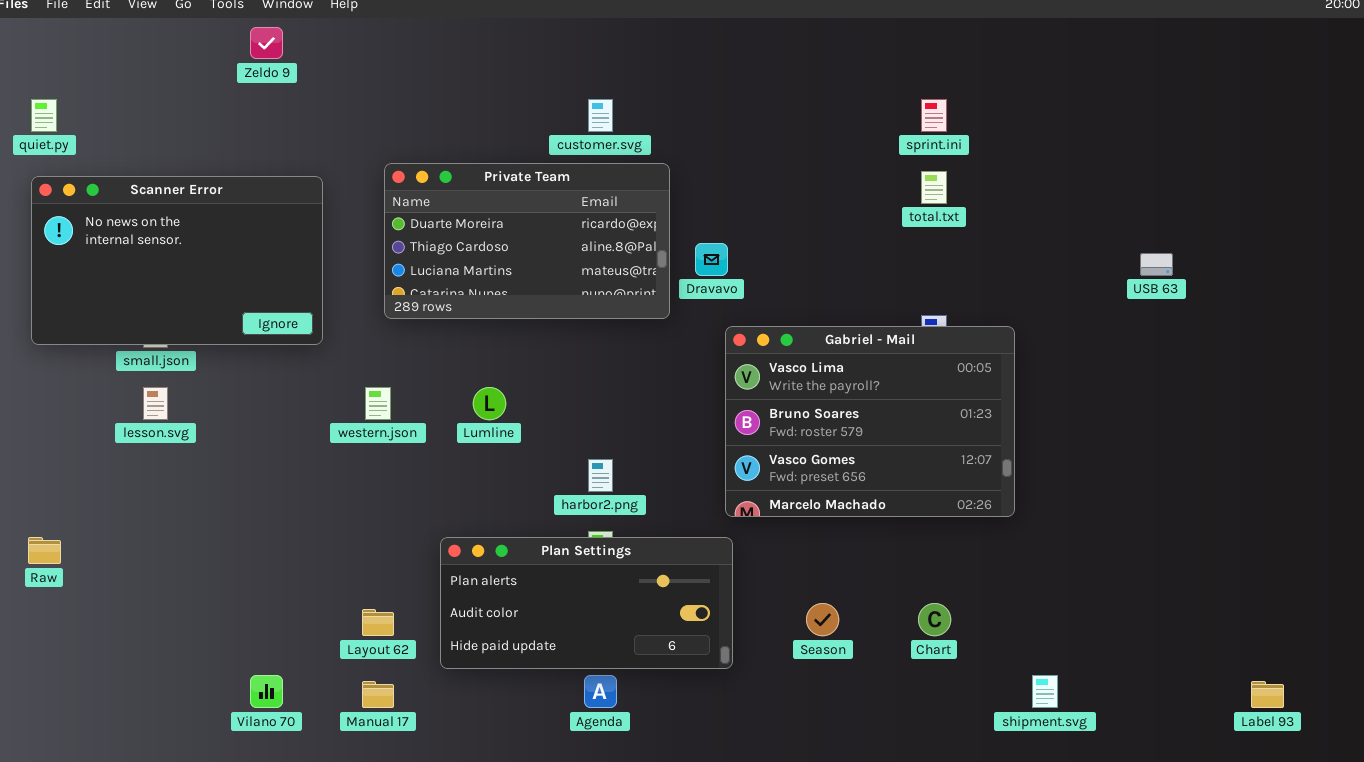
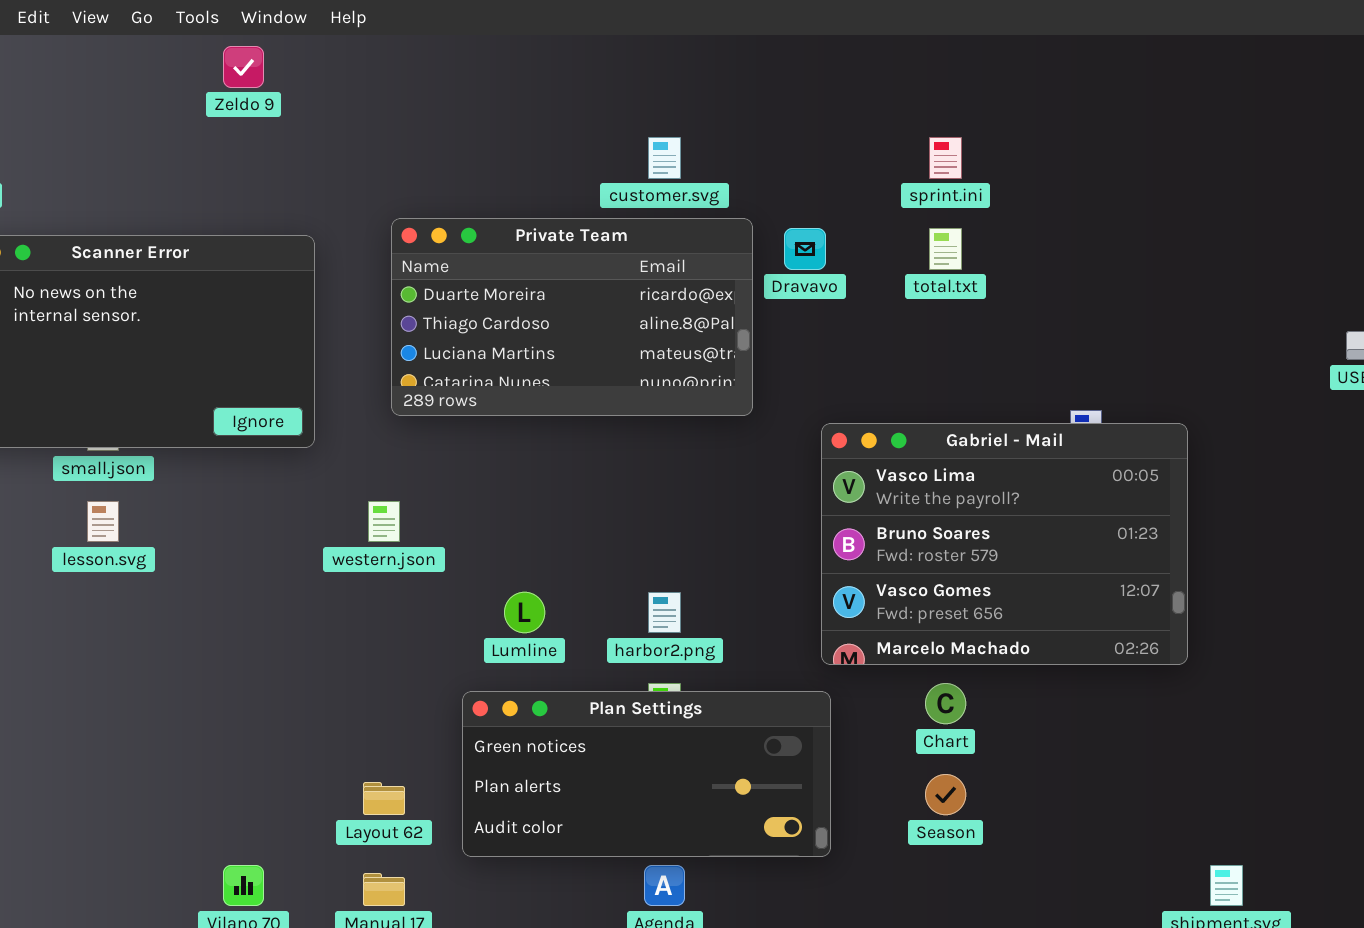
sprint.ini: [921,99,947,132] -> [929,137,962,179], moved
total.txt: [921,171,947,204] -> [929,228,962,270], moved
Dravavo: [695,243,728,276] -> [784,228,826,270], moved
Lumline: [473,387,506,420] -> [504,592,545,633], moved
Plan Settings: [440,537,733,669] -> [462,691,831,857], scrolled up 1 row
Chart: [918,603,951,636] -> [925,683,966,724], moved

